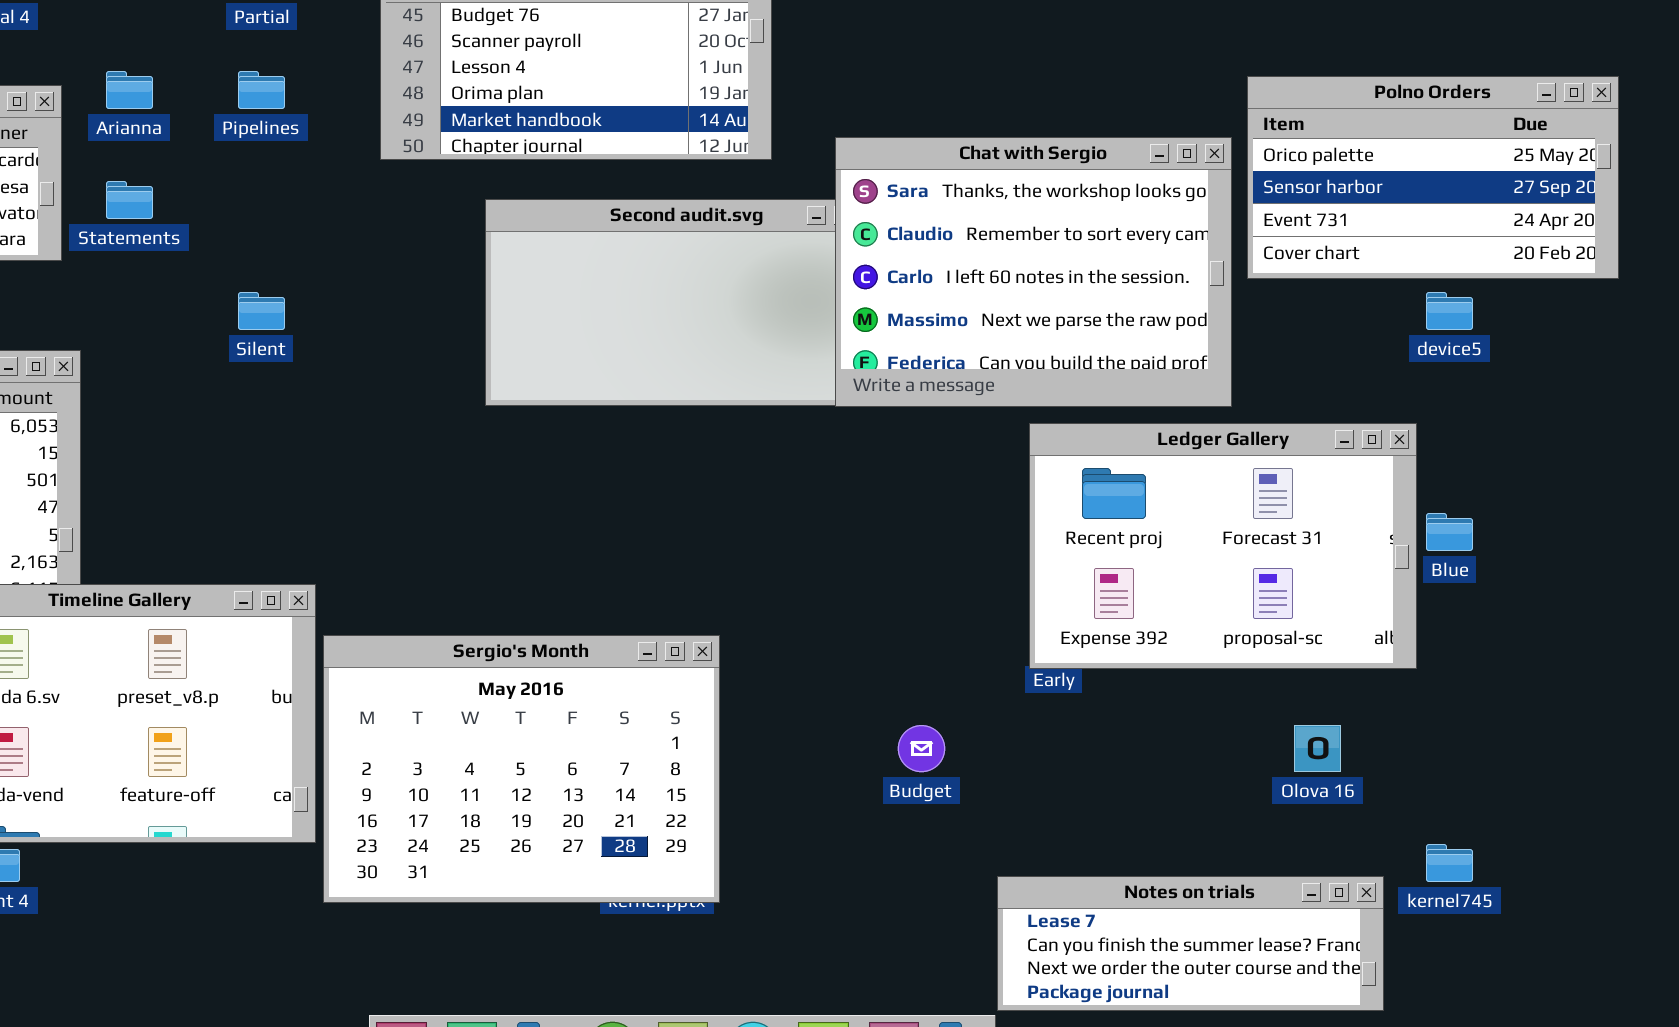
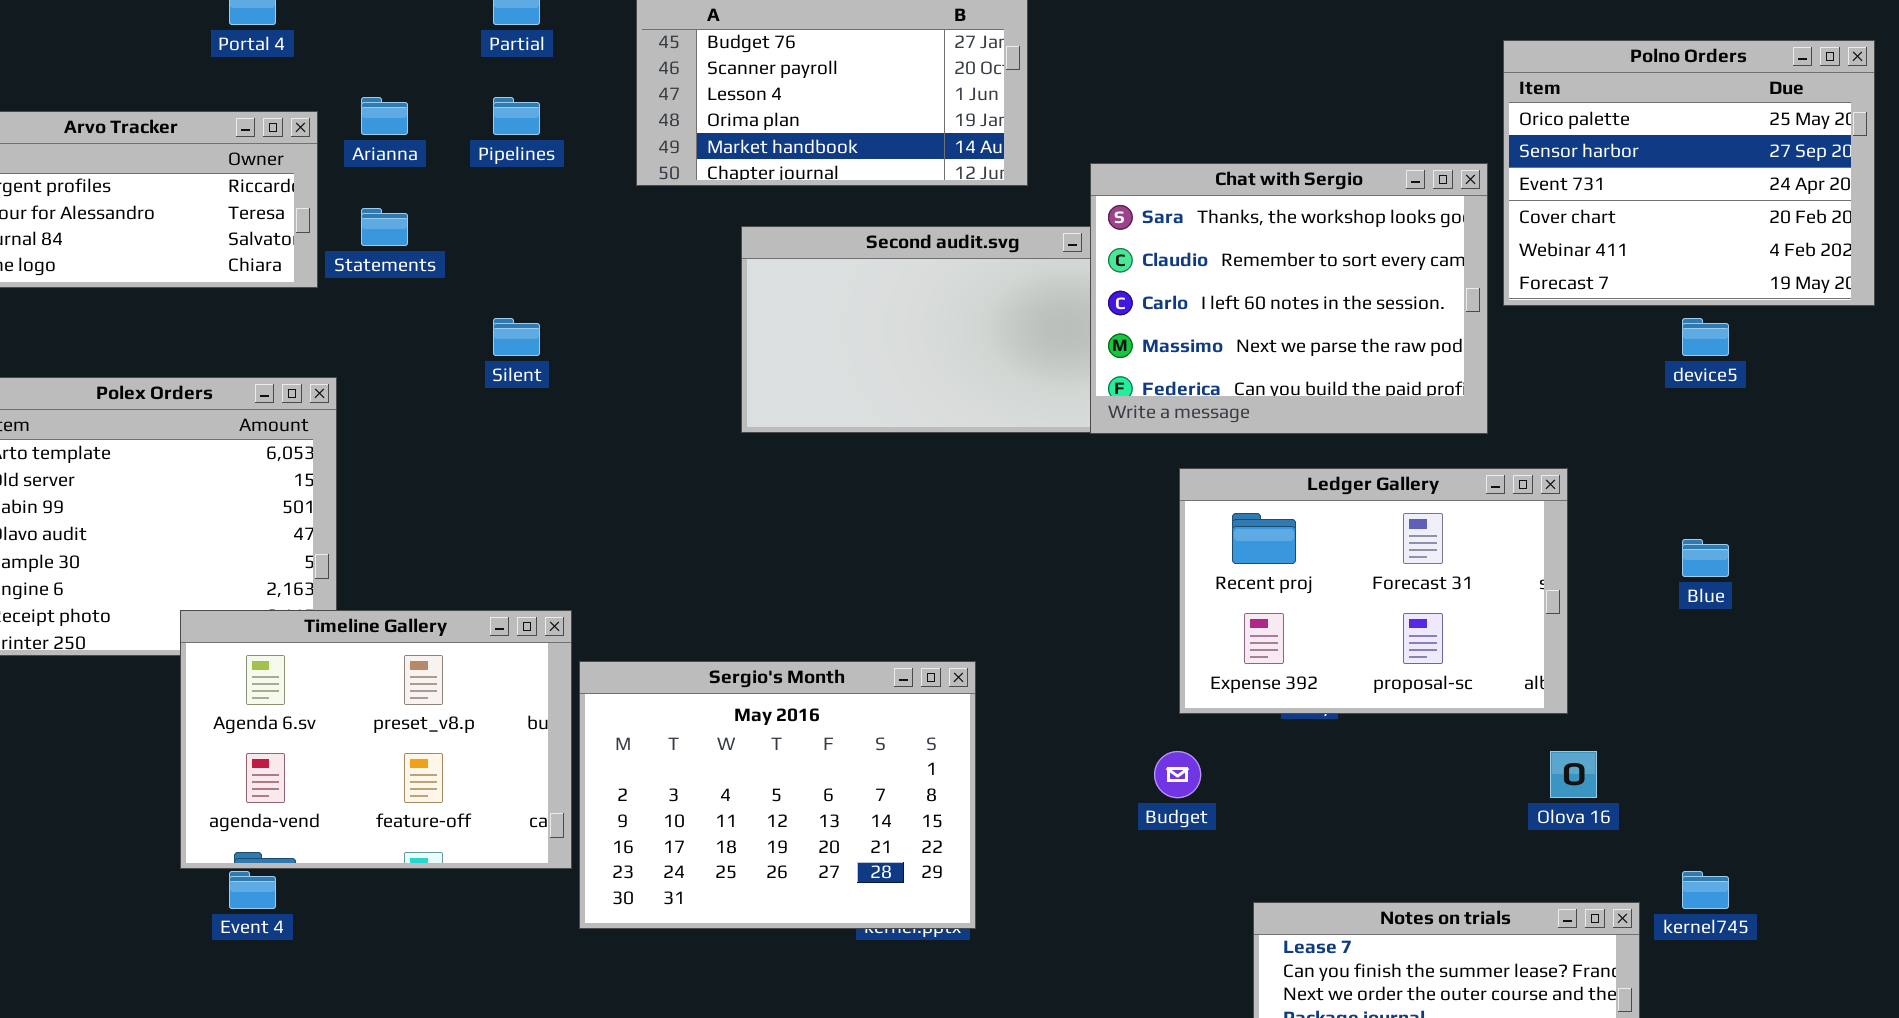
Polno Orders: [1247,76,1619,279] -> [1503,40,1875,306], resized
Ledger Gallery: [1029,423,1417,669] -> [1179,468,1568,714], moved

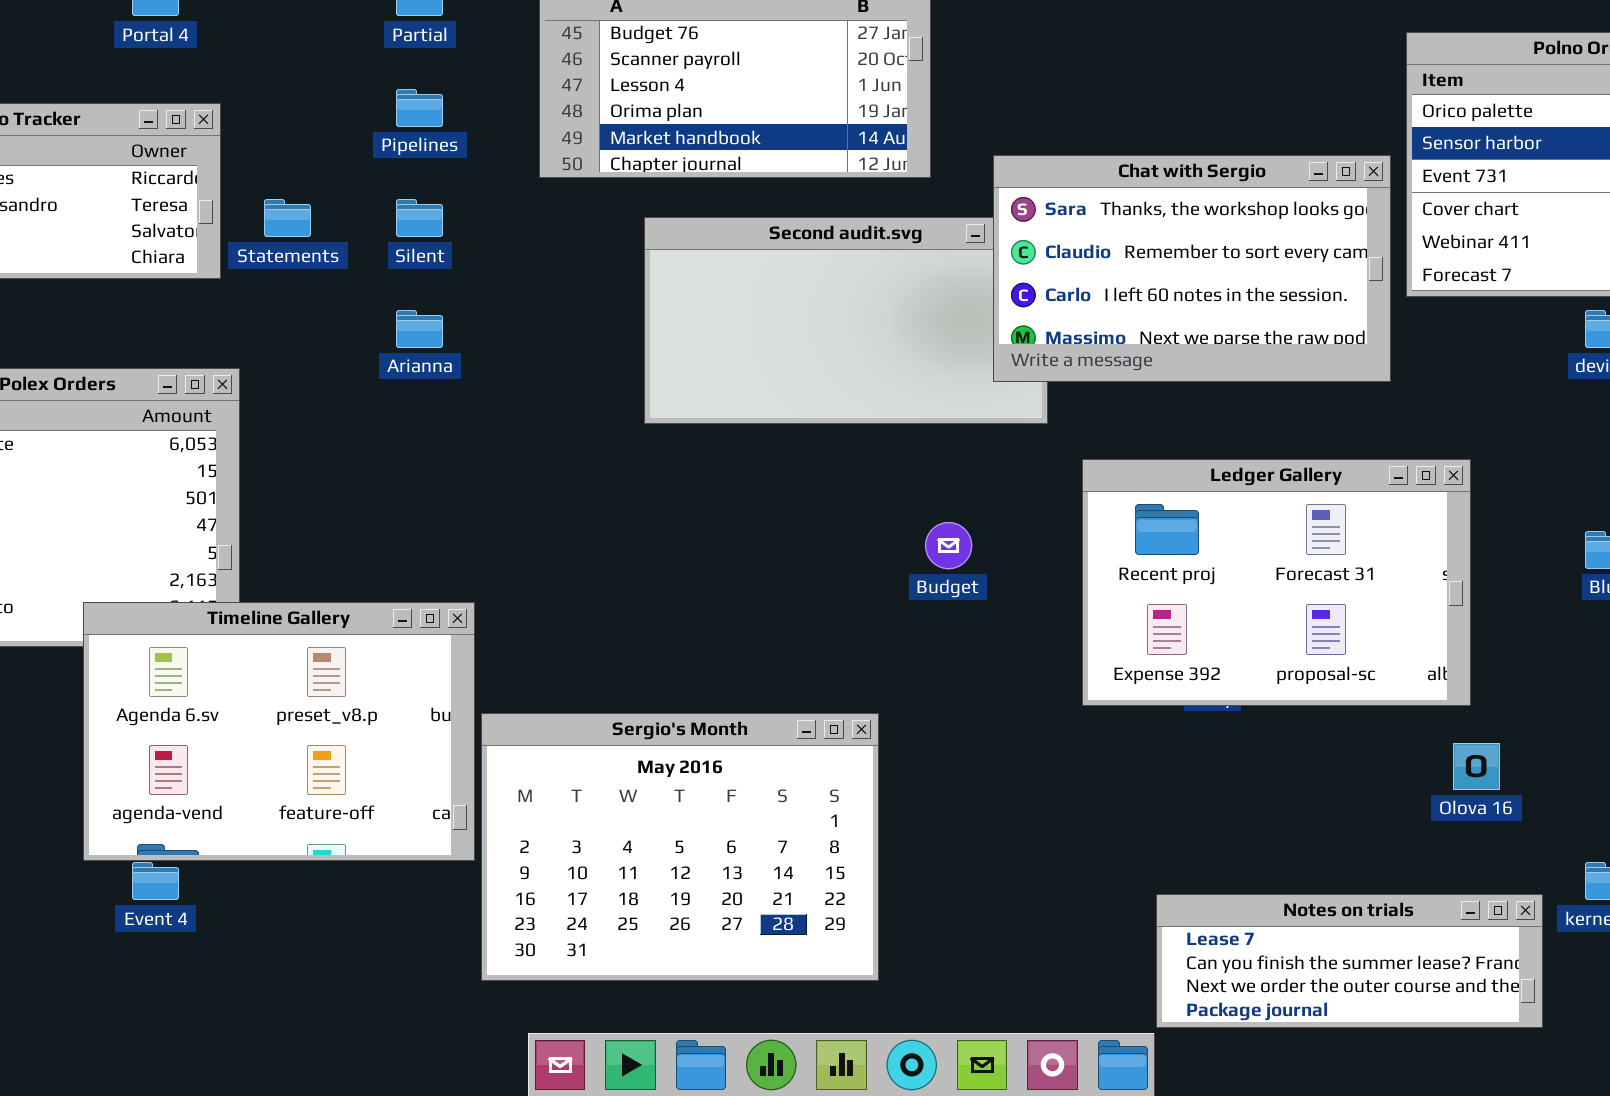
Arianna: [361,97,408,135] -> [396,310,443,348], moved
Chat with Sergio: [1090,163,1488,434] -> [993,155,1391,382], resized
Silent: [493,318,540,356] -> [396,199,443,237], moved
Sergio's Month: [579,661,976,929] -> [481,713,879,981], moved
Budget: [1154,751,1201,798] -> [925,522,972,569], moved

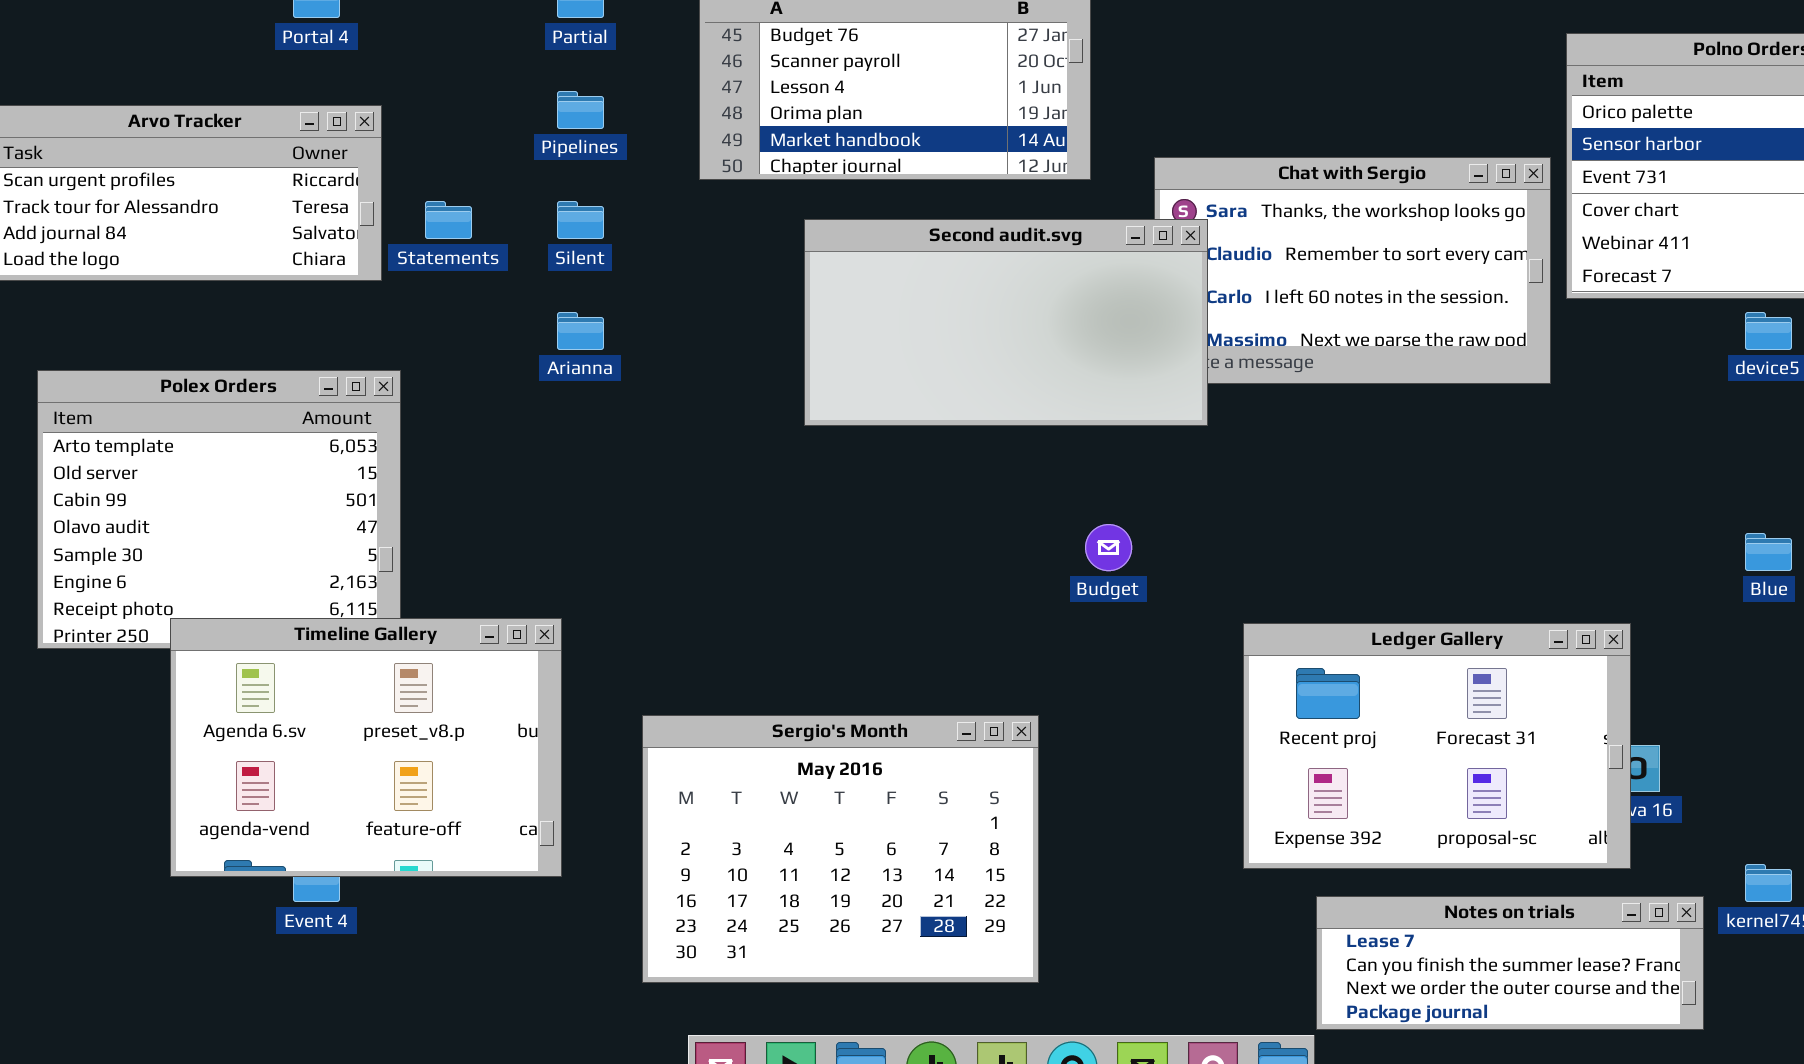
Second audit.svg: [644,217,1048,424] -> [804,219,1208,426], raised
Ledger Gallery: [1082,459,1471,706] -> [1243,623,1631,869], moved
Timeline Gallery: [83,602,475,861] -> [170,618,562,877], moved

